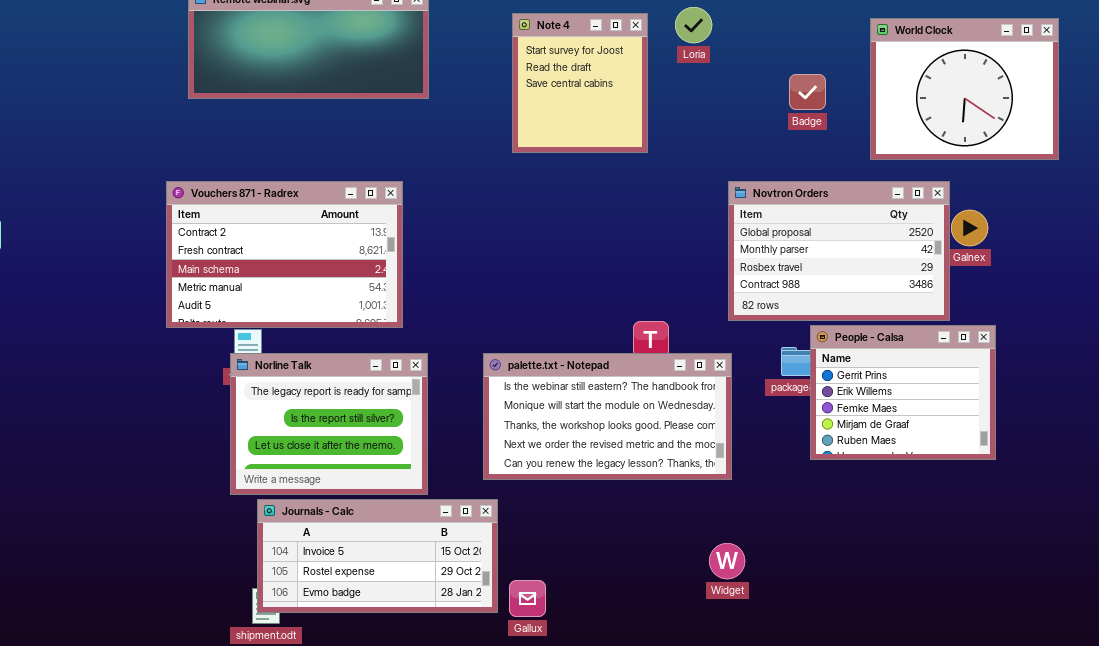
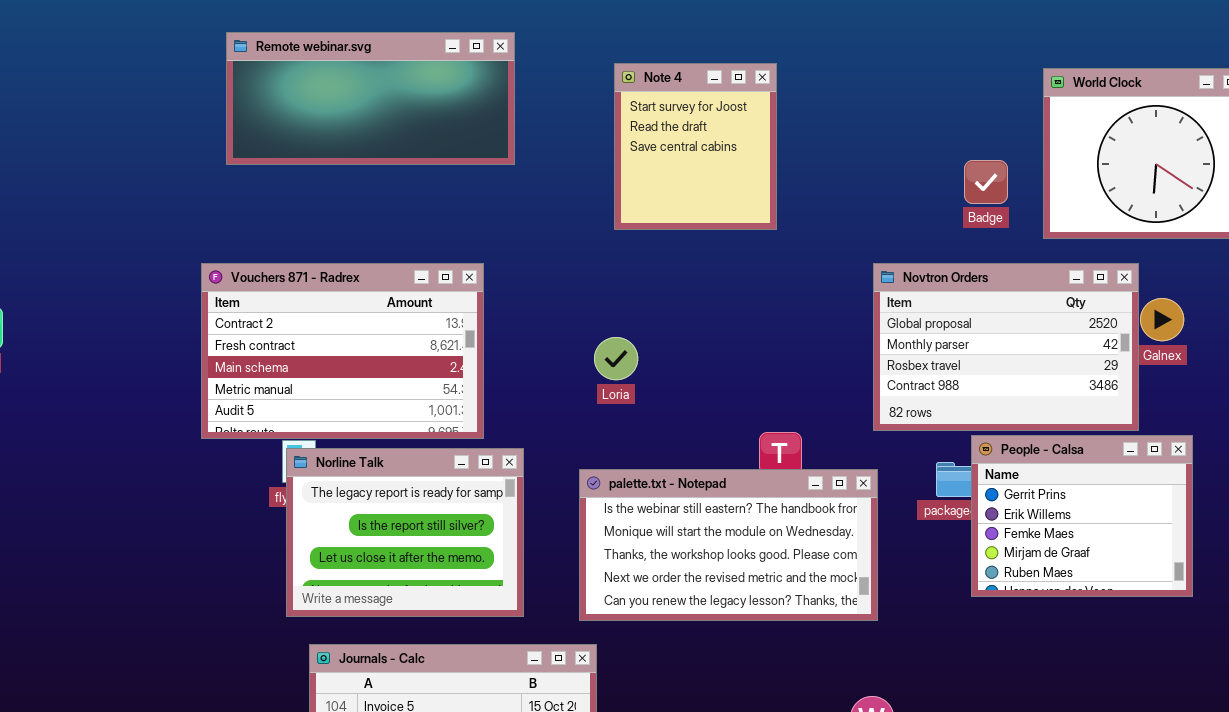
Loria: [675,7,712,43] -> [594,337,638,380], moved
Badge: [789,74,826,110] -> [964,160,1008,204], moved
Norline Talk: [230,353,428,495] -> [286,448,524,617], moved

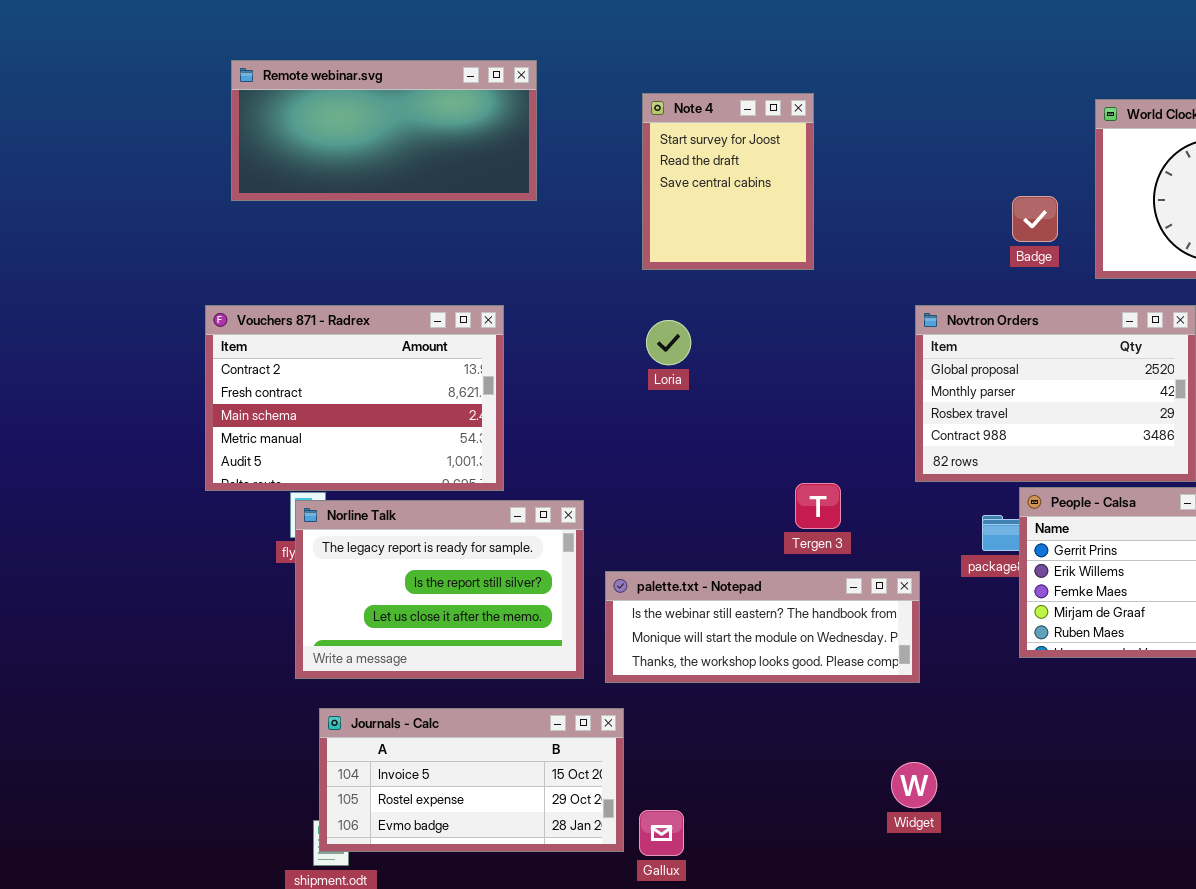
Loria: [594,337,638,380] -> [646,320,691,365], moved
Norline Talk: [286,448,524,617] -> [295,500,584,679], resized
palette.txt - Notepad: [579,469,878,621] -> [605,571,920,683], resized

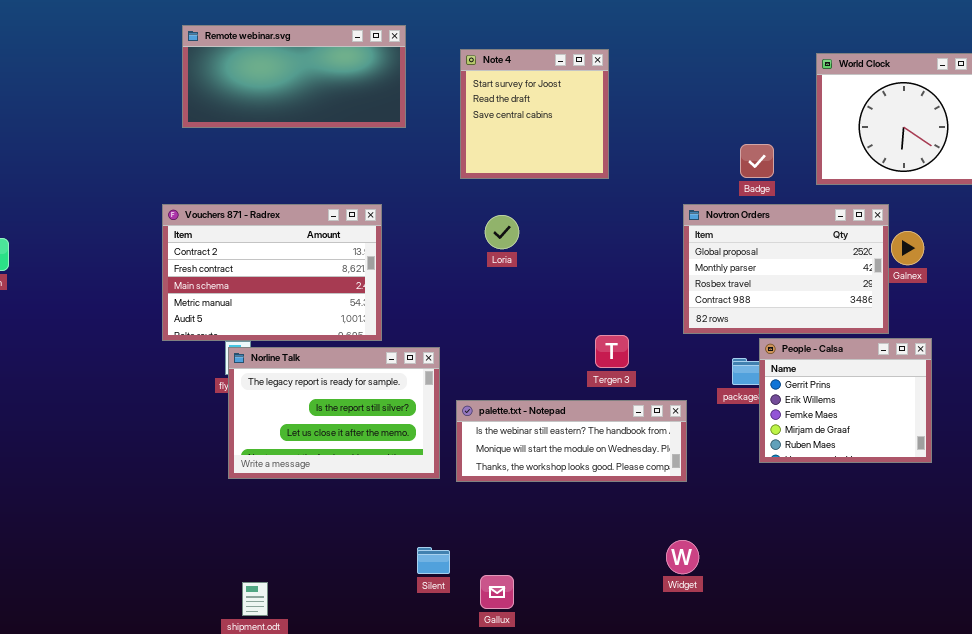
Note 4: [642,93,814,270] -> [460,49,609,179], resized
Badge: [1012,196,1058,242] -> [740,144,774,178], moved
Journals - Calc: [319,708,624,852] -> none, closed

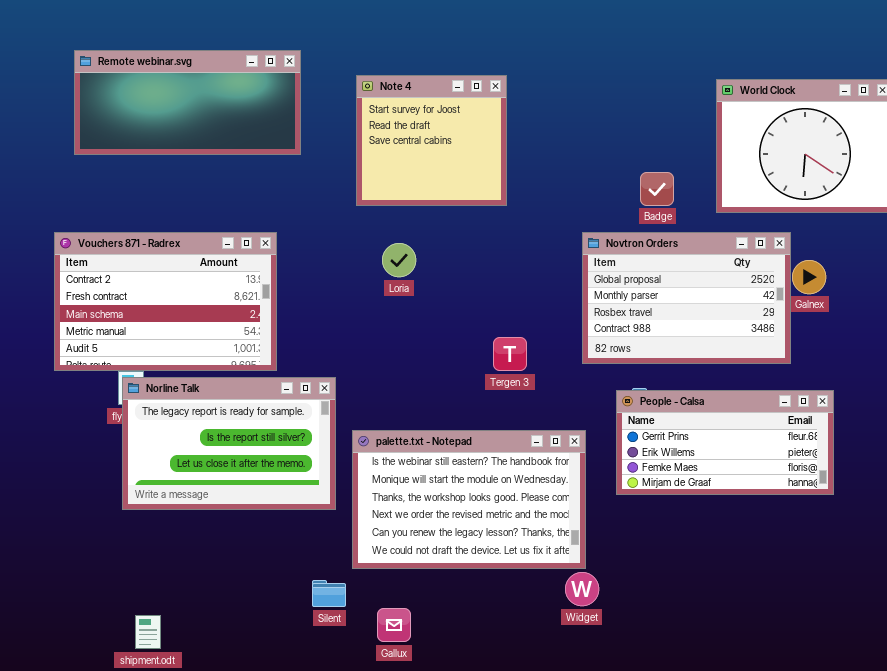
Tergen 3: [595,335,629,368] -> [493,337,527,371], moved
People - Calsa: [759,338,932,463] -> [616,390,834,495], resized
palette.txt - Notepad: [456,400,687,482] -> [352,430,586,569], resized

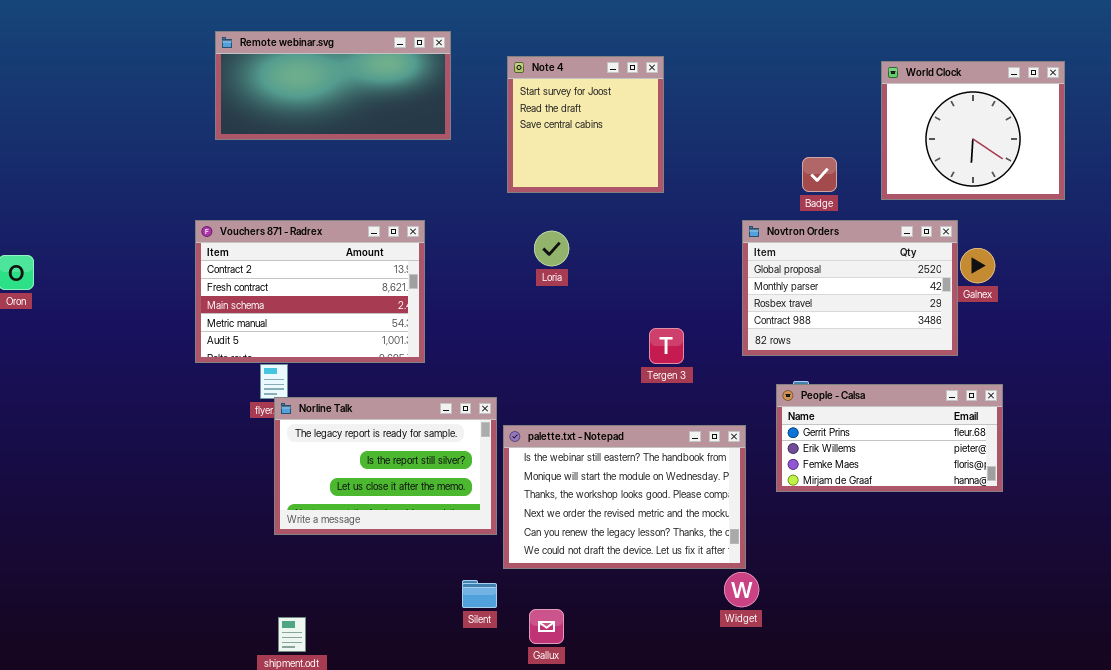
Norline Talk: [122,377,336,510] -> [274,397,497,535], moved

